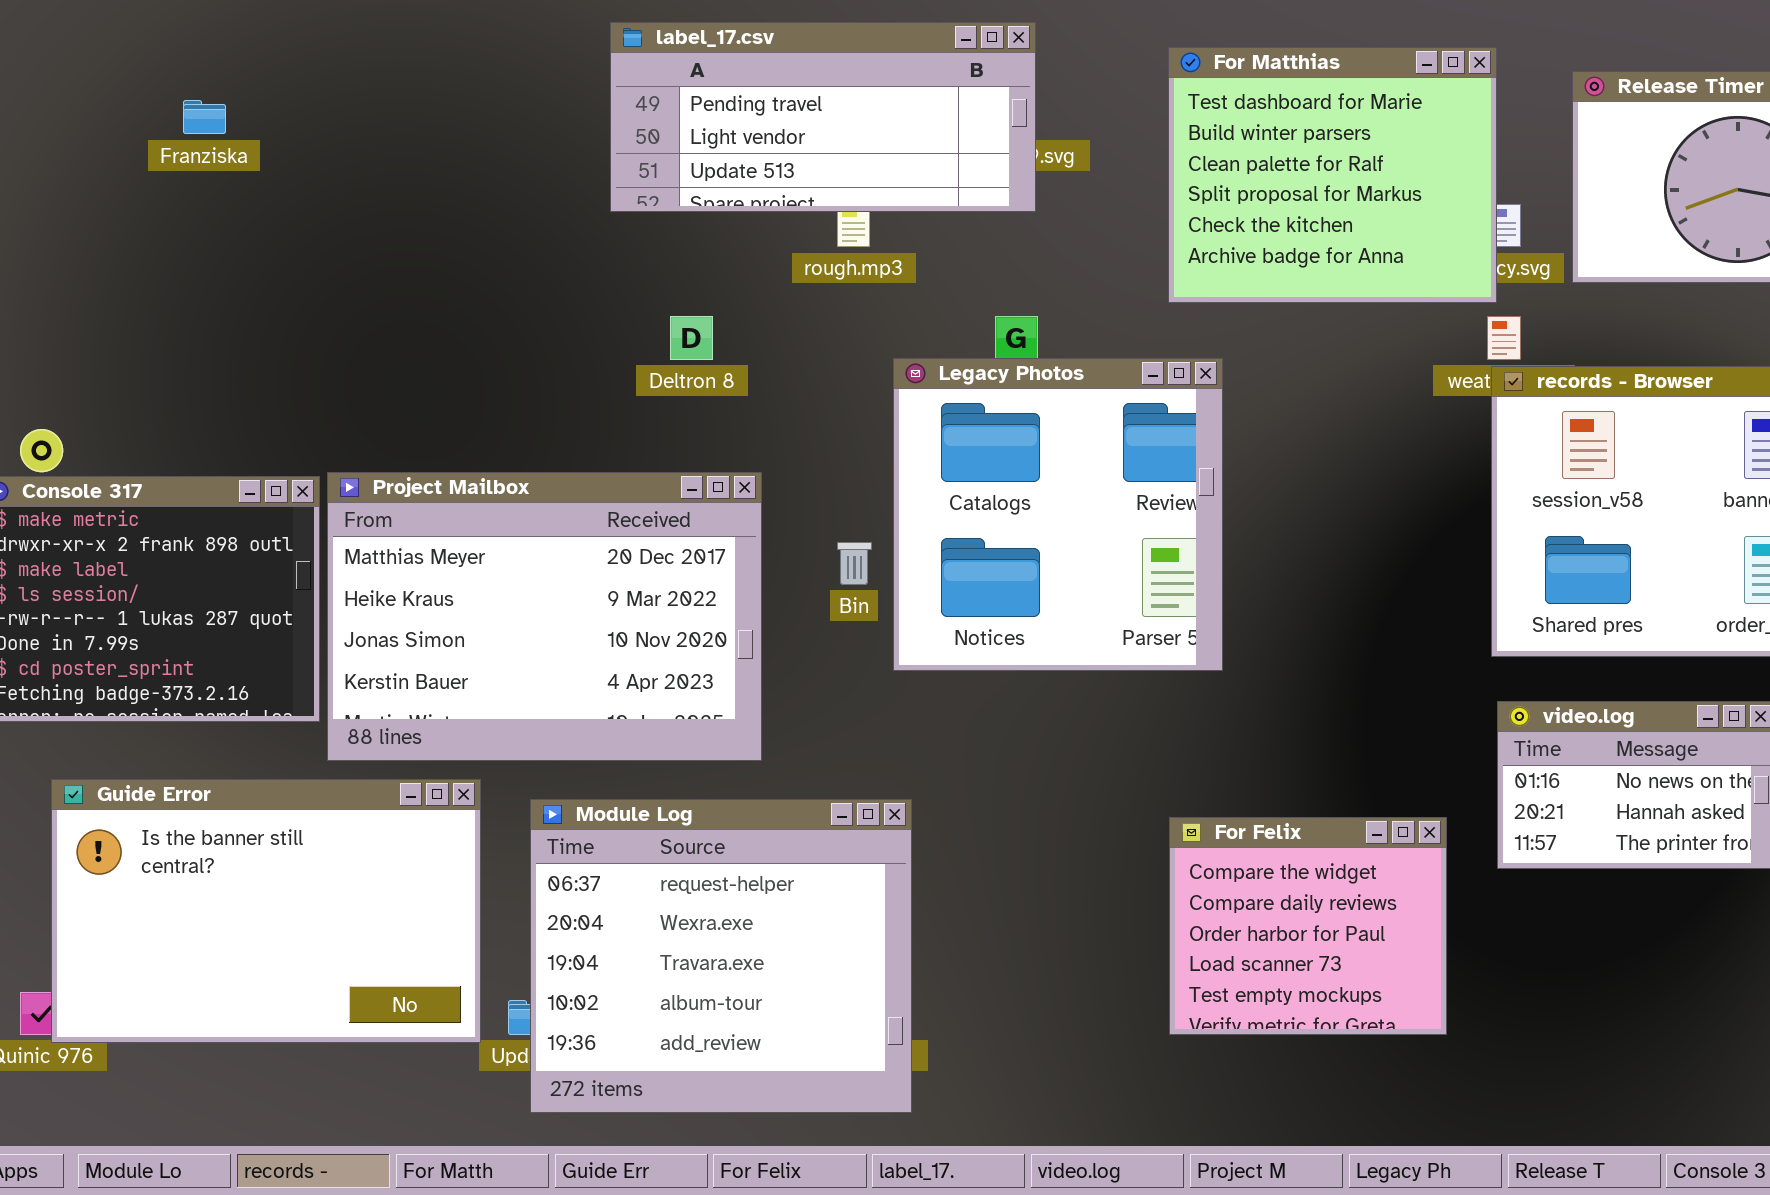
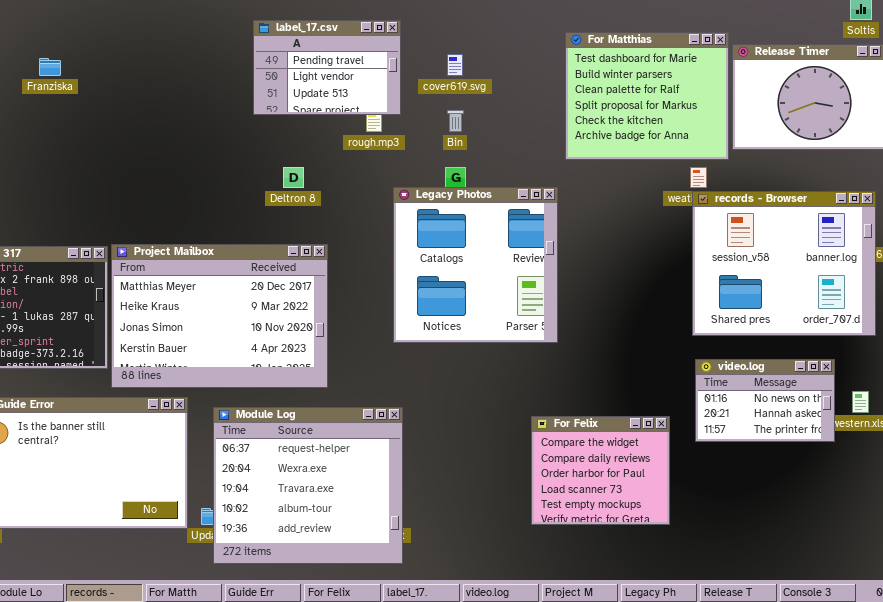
label_17.csv: [610,22,1036,212] -> [253,20,401,115], resized
For Matthias: [1168,47,1497,303] -> [565,32,729,160], moved
Bin: [837,542,872,585] -> [447,110,464,132], moved

